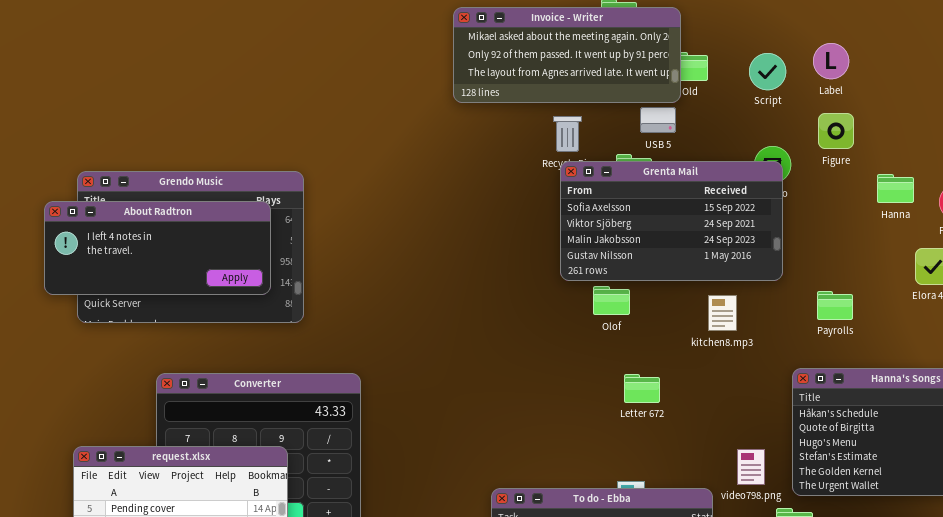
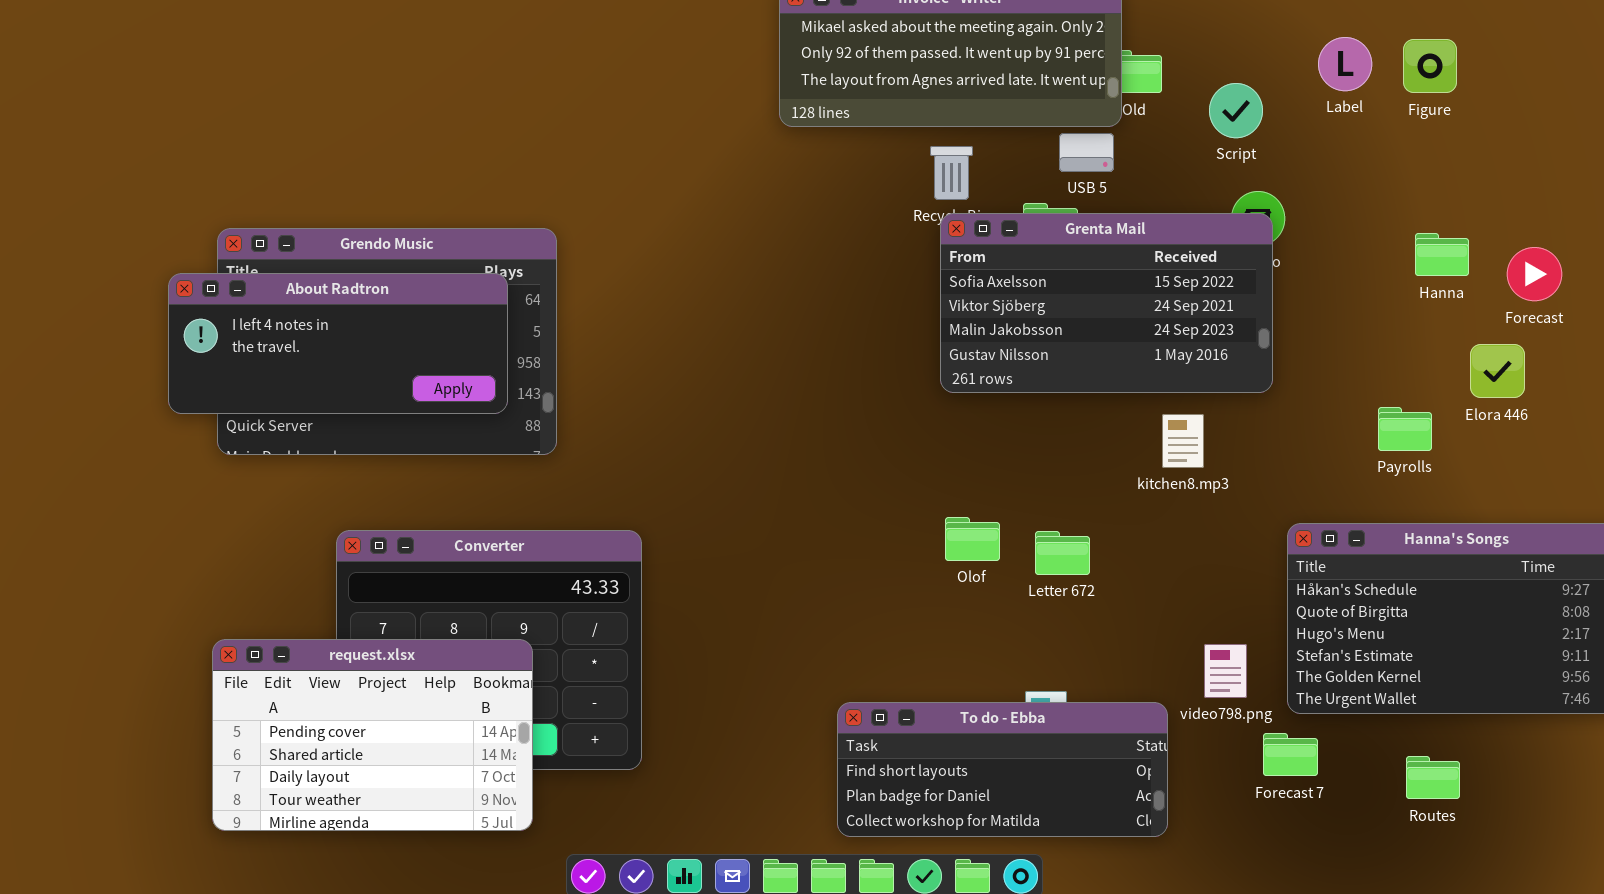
Script: [749,53,786,90] -> [1209,83,1263,138], moved
Figure: [818,113,854,149] -> [1403,39,1457,93], moved
Olof: [593,286,630,315] -> [945,517,1000,561], moved
Payrolls: [817,291,853,320] -> [1378,407,1432,451], moved

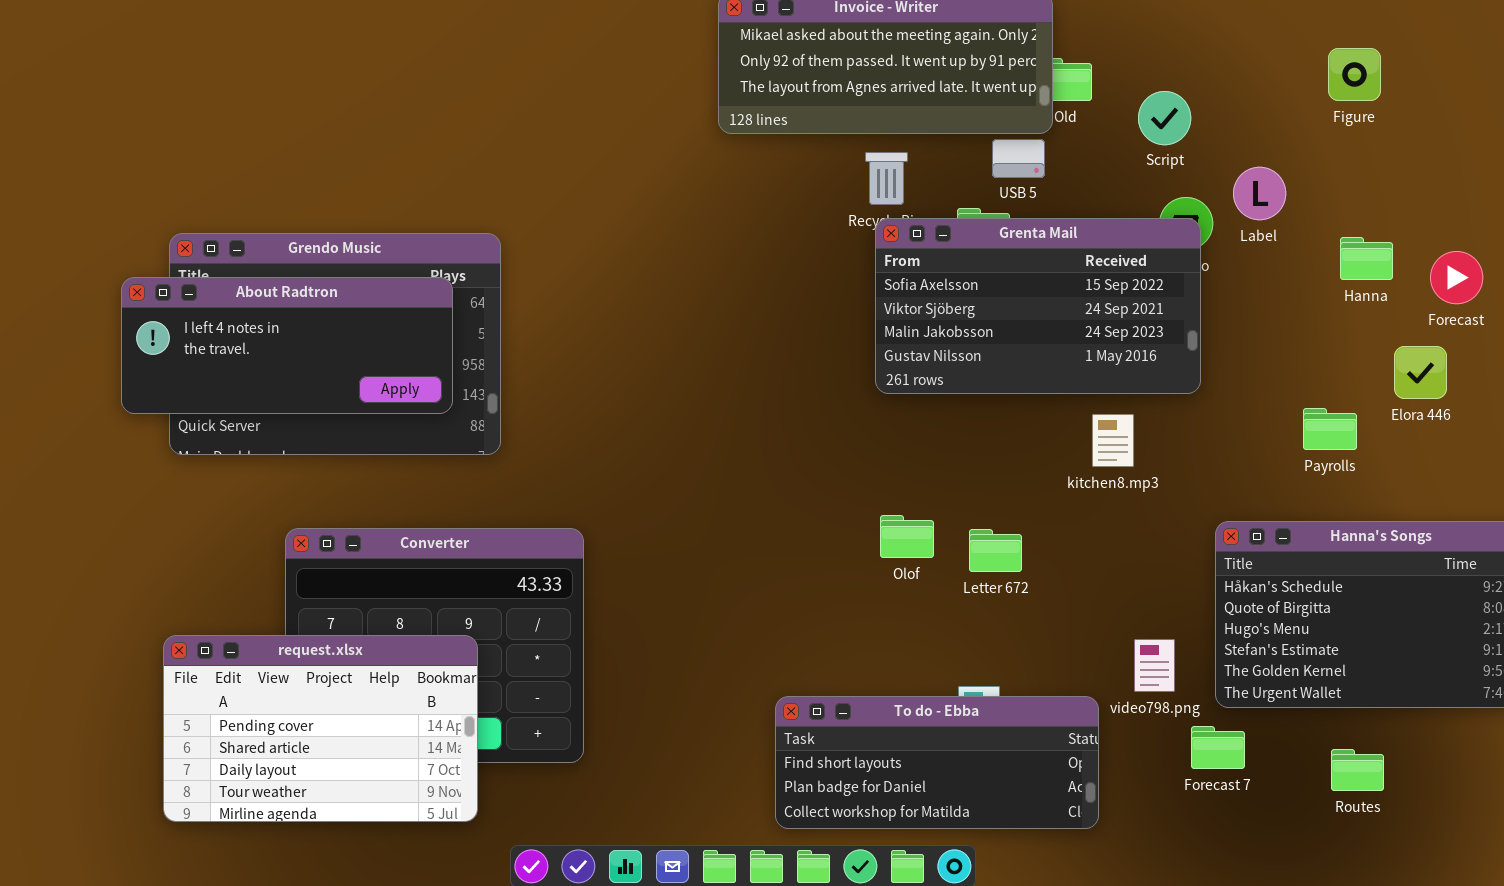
Label: [1318,37,1372,91] -> [1233,167,1286,220], moved

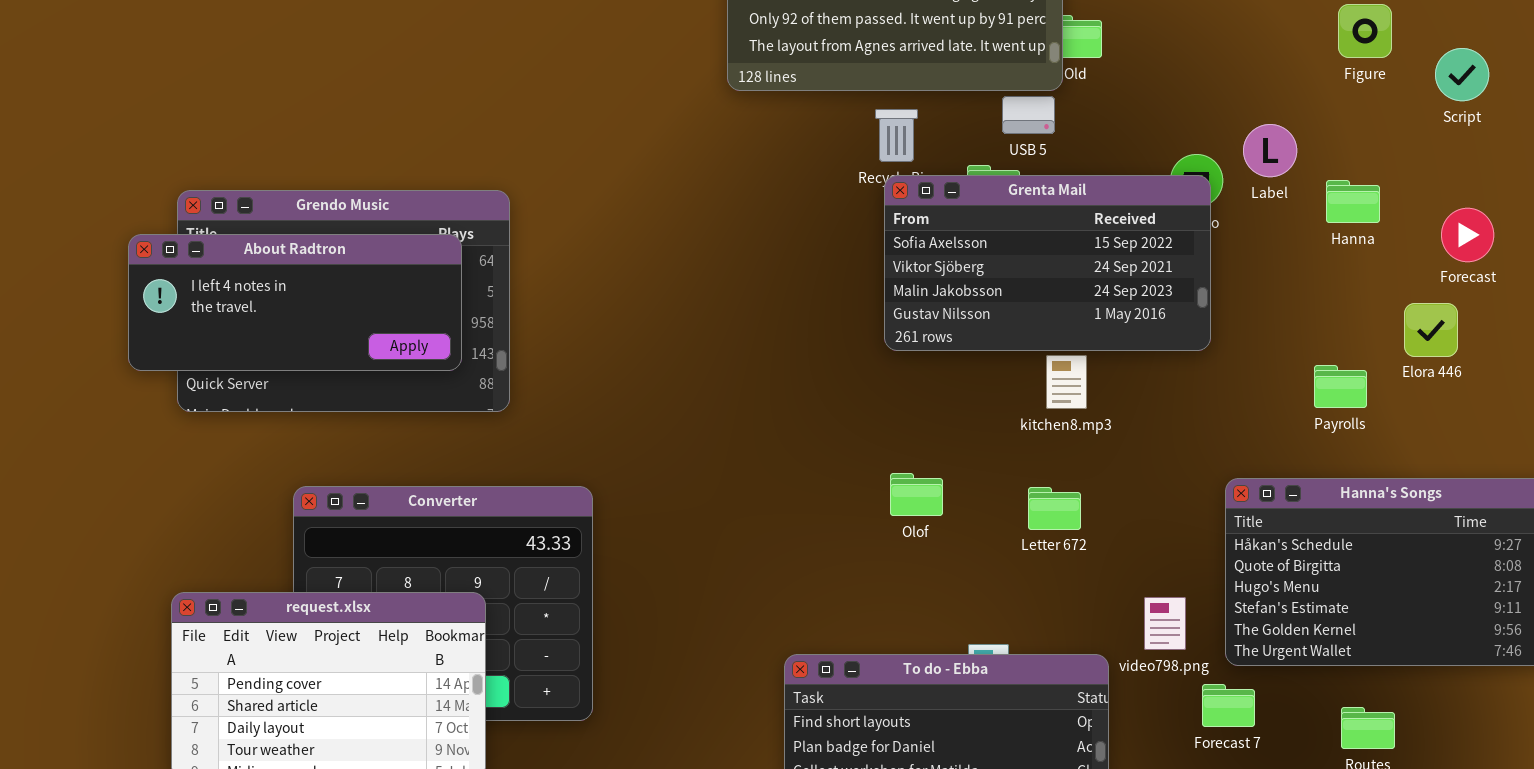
Script: [1138,91,1191,145] -> [1435,48,1489,101], moved
Hanna: [1340,237,1393,280] -> [1326,180,1380,223], moved
kitchen8.mp3: [1092,414,1134,467] -> [1046,355,1087,409], moved
Letter 672: [969,529,1022,572] -> [1028,487,1081,530], moved

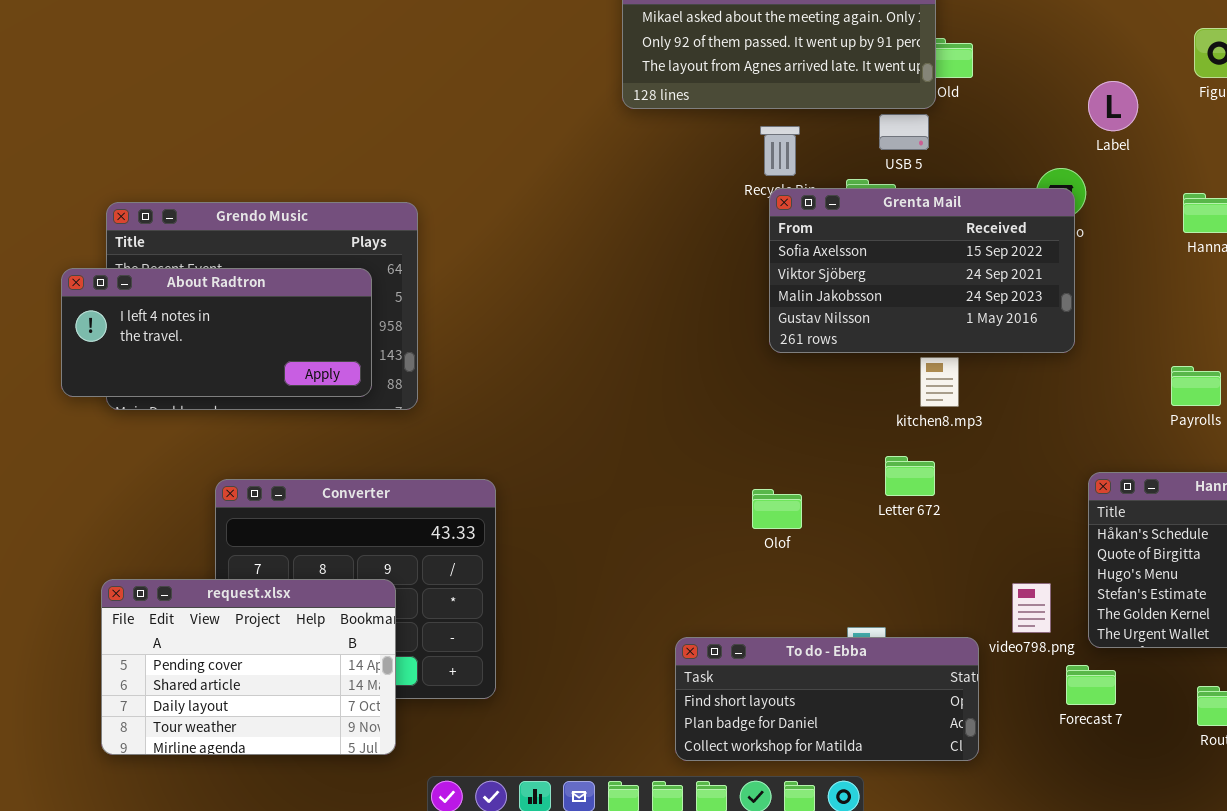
Label: [1243,124,1297,177] -> [1088,81,1138,131], moved
About Radtron: [128,234,462,371] -> [61,268,372,397], moved
Olof: [890,473,943,516] -> [752,489,802,529], moved
Letter 672: [1028,487,1081,530] -> [885,456,935,496], moved

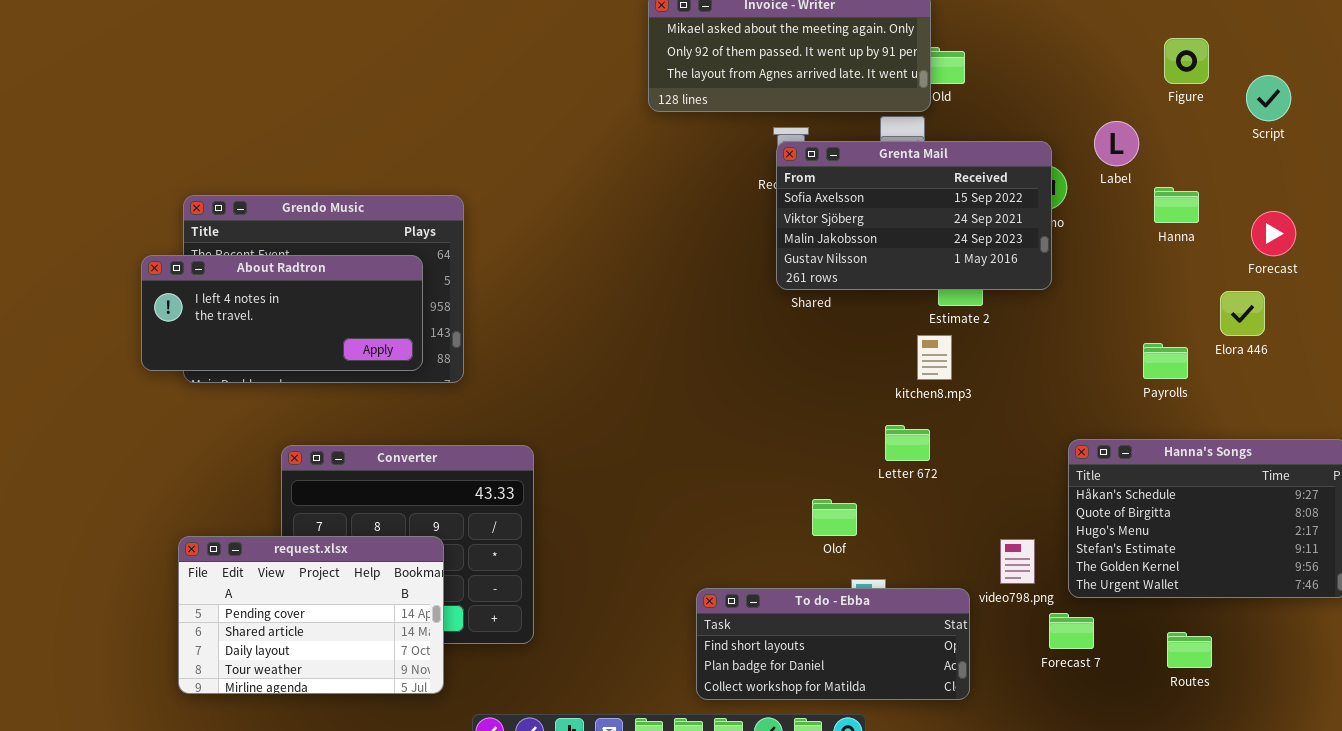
Label: [1088,81,1138,131] -> [1094,121,1139,166], moved
Grenta Mail: [769,188,1075,353] -> [776,141,1052,290], moved
Olof: [752,489,802,529] -> [812,499,857,536], moved

